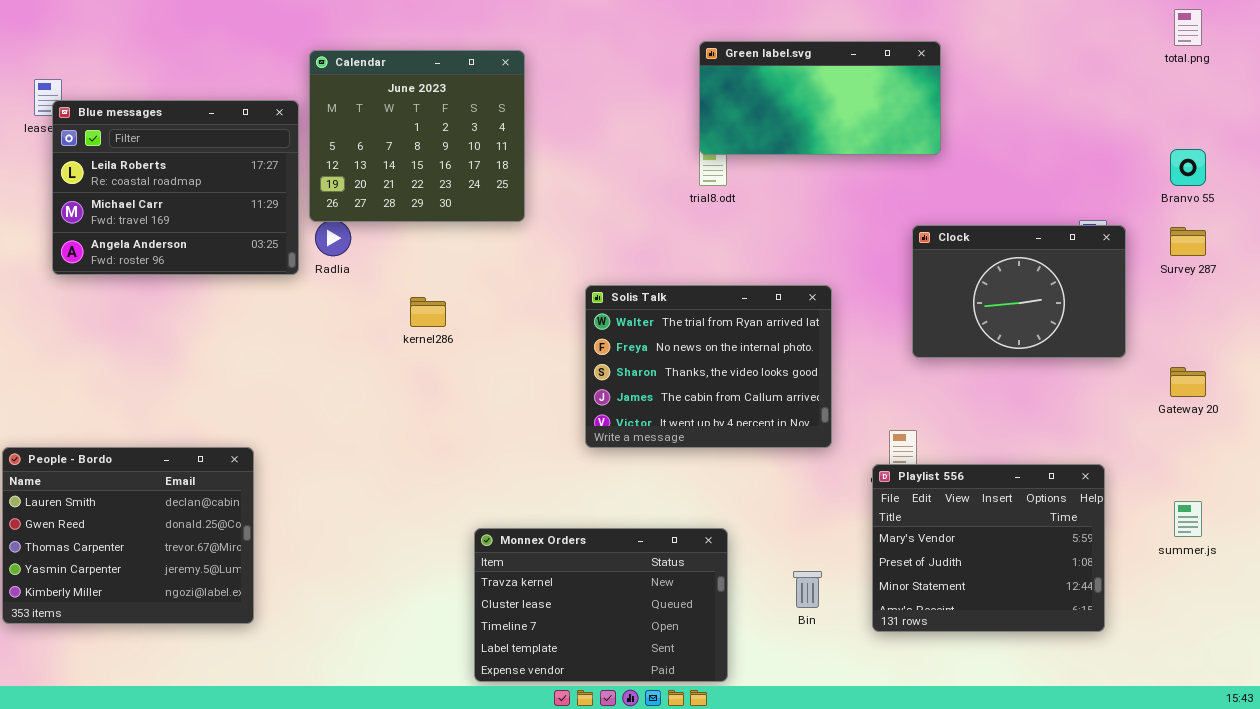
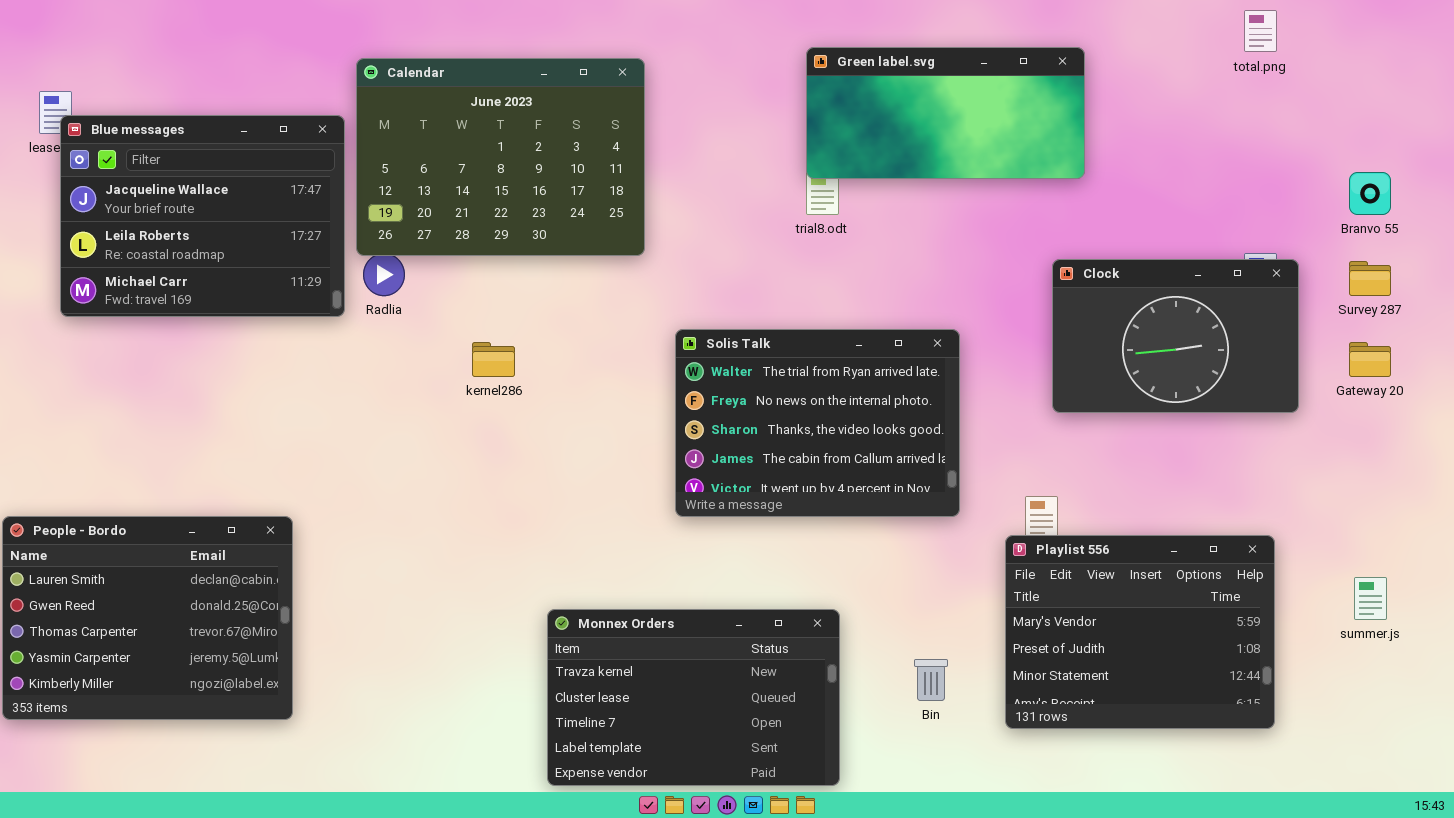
total.png: [1174,9,1202,46] -> [1244,10,1277,52], moved
Calendar: [309,50,525,222] -> [356,58,645,256], resized
Blue messages: [52,100,299,275] -> [60,115,345,317], scrolled up 1 row
Gateway 20: [1170,367,1206,397] -> [1349,342,1391,377], moved

